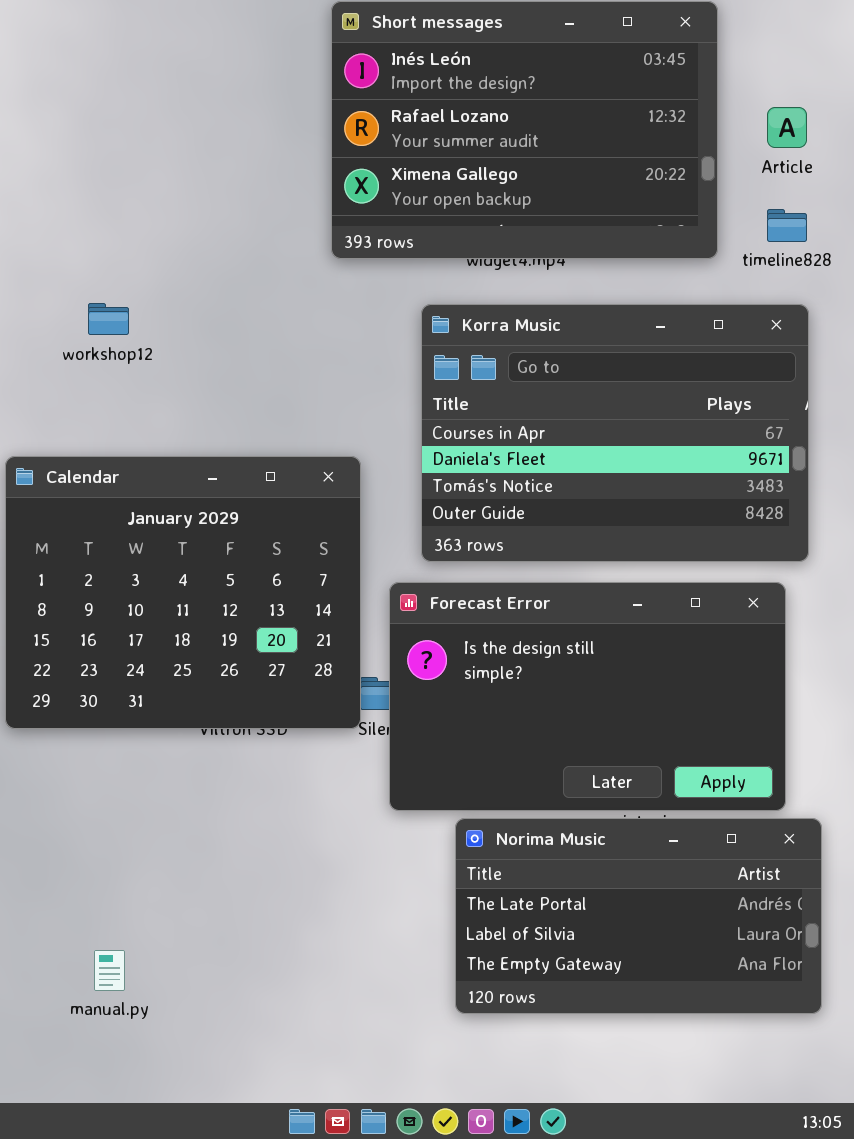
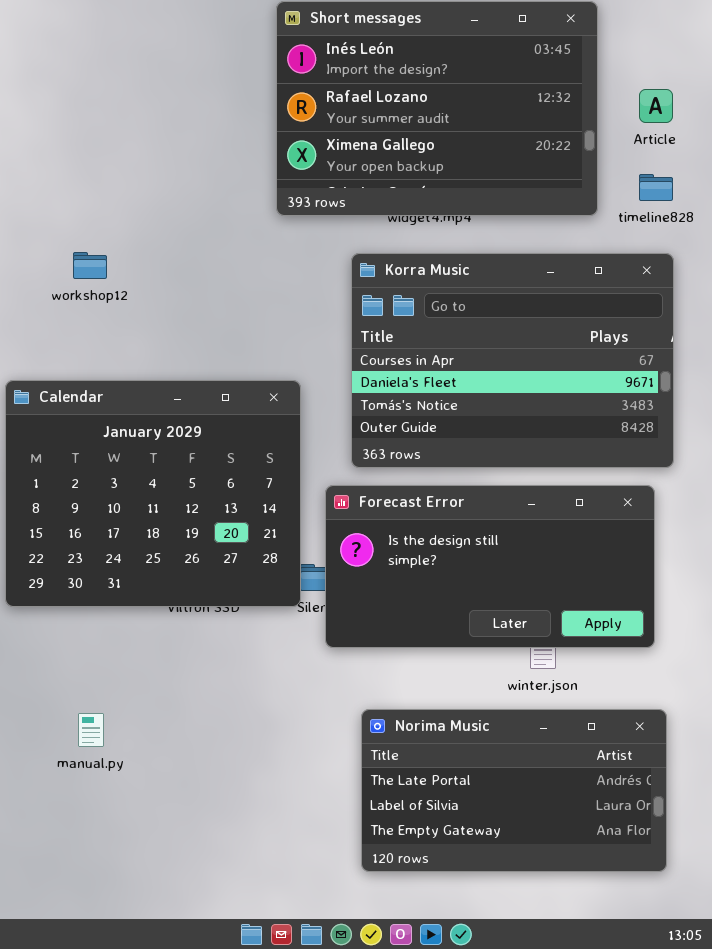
Forecast Error: [389,582,786,811] -> [325,485,655,648], resized
Norima Music: [455,818,822,1014] -> [361,709,667,872], moved
manual.py: [94,950,125,991] -> [78,713,104,747], moved

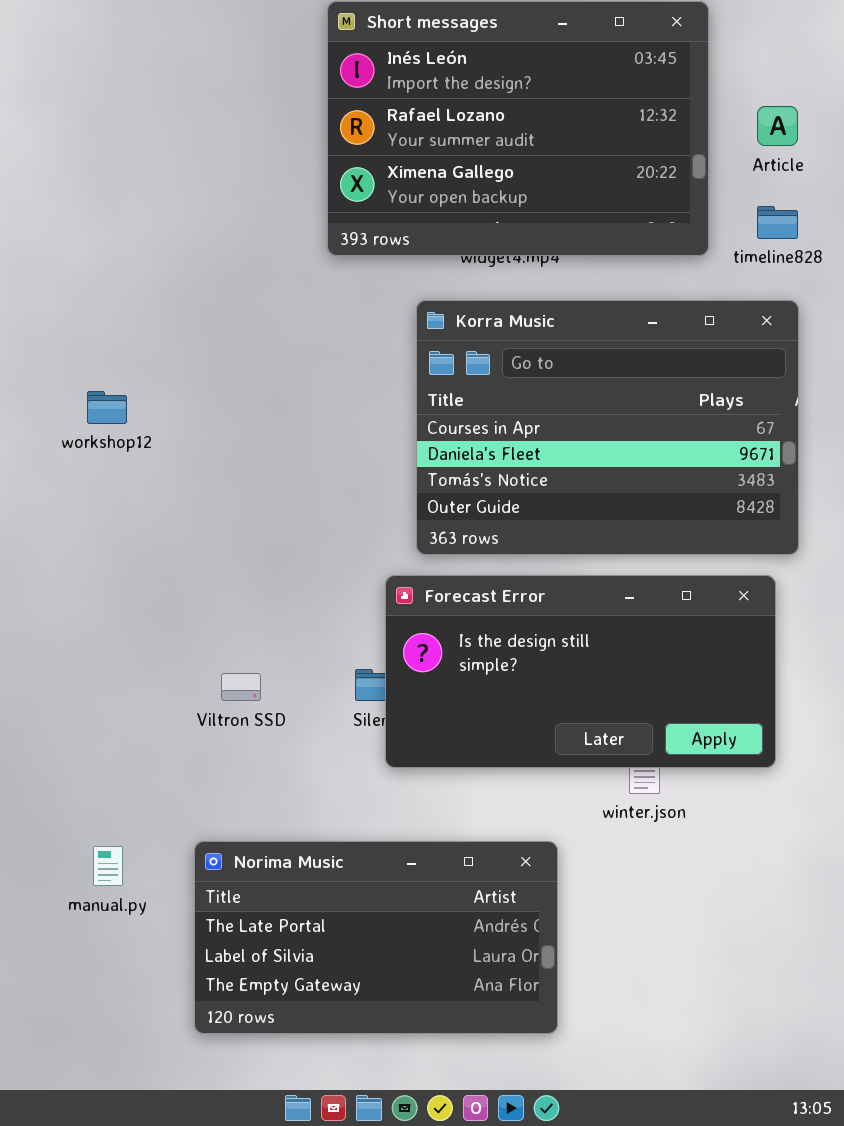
workshop12: [73,252,107,279] -> [87,391,127,424], moved
Calendar: [5,380,301,607] -> none, closed
Norima Music: [361,709,667,872] -> [194,841,558,1034], moved

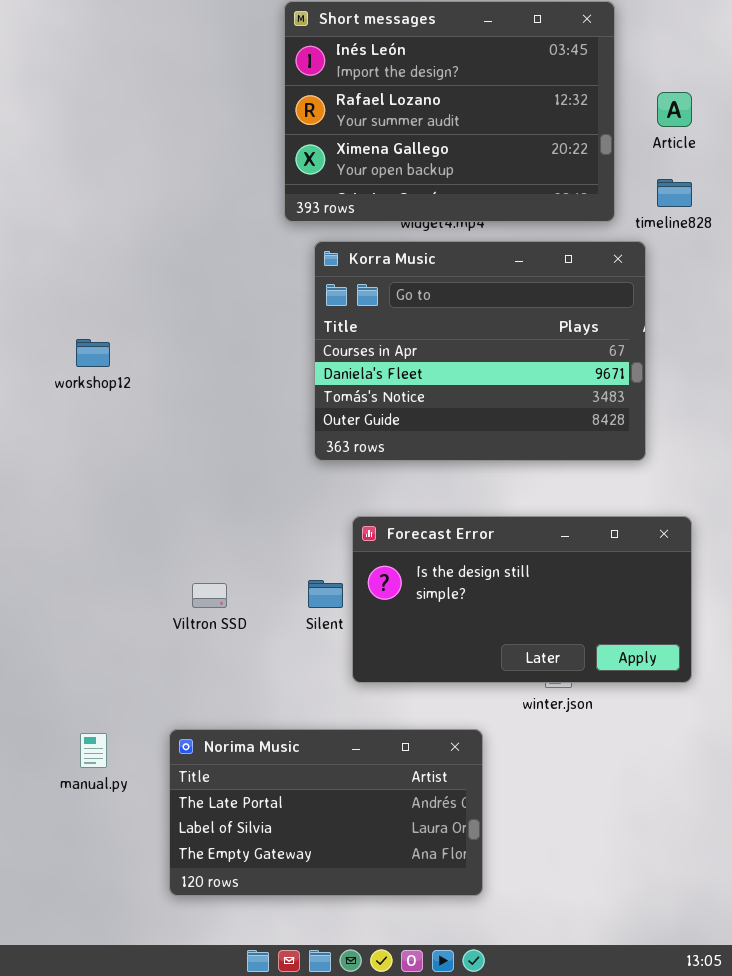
Korra Music: [416,300,799,555] -> [314,241,646,461], moved
Forecast Error: [385,575,776,768] -> [352,516,692,683], moved

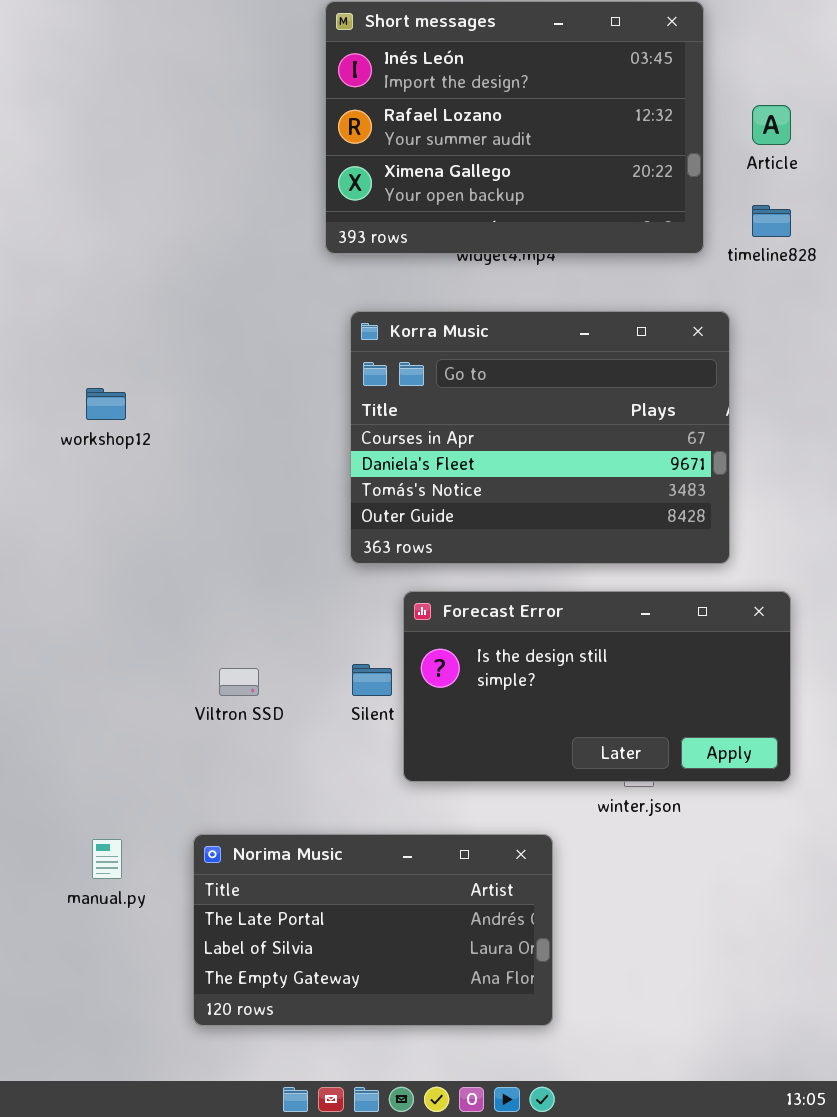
Korra Music: [314,241,646,461] -> [350,311,730,564], moved

